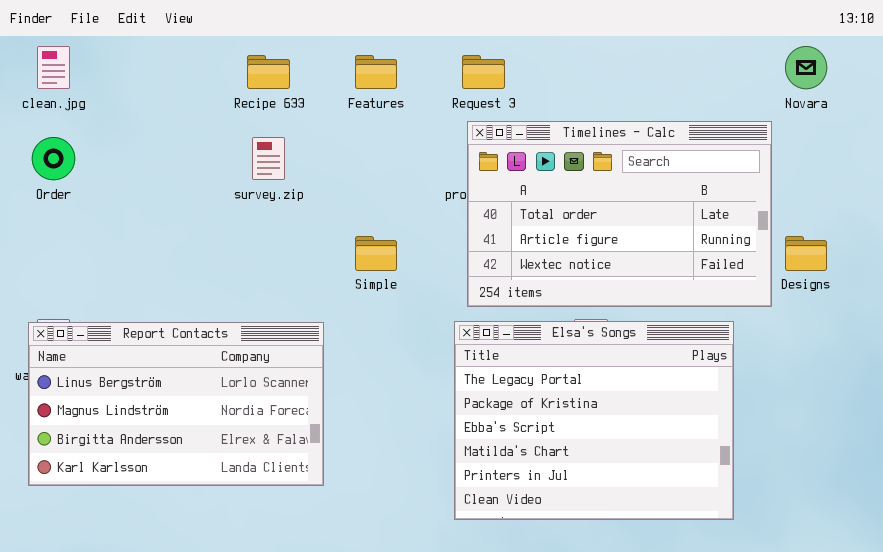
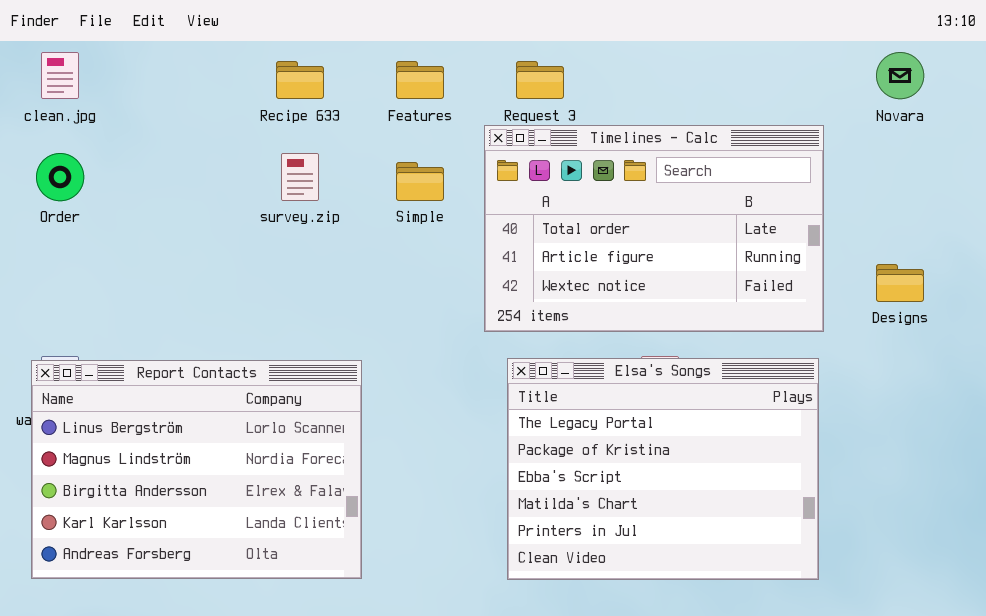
Timelines - Calc: [467,121,772,307] -> [484,125,824,332], moved
Simple: [355,236,397,271] -> [396,162,444,201], moved
Report Contacts: [28,322,324,486] -> [31,360,362,579], resized

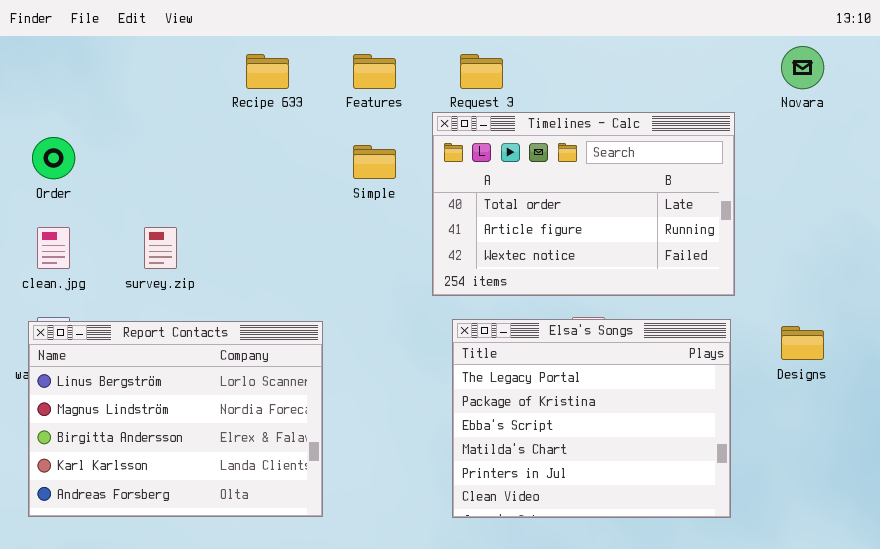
clean.jpg: [41,52,79,99] -> [37,227,70,269], moved
survey.zip: [281,153,319,201] -> [144,227,177,269], moved
Designs: [876,264,924,302] -> [781,326,824,360], moved

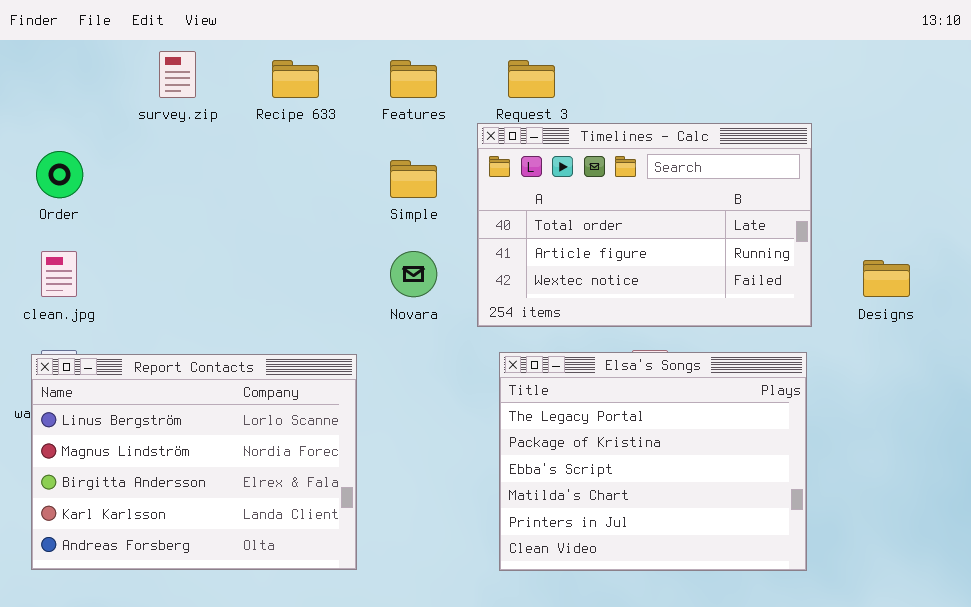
Novara: [781,46,824,89] -> [390,251,437,297], moved
survey.zip: [144,227,177,269] -> [159,51,196,98], moved
Designs: [781,326,824,360] -> [863,260,910,297], moved

